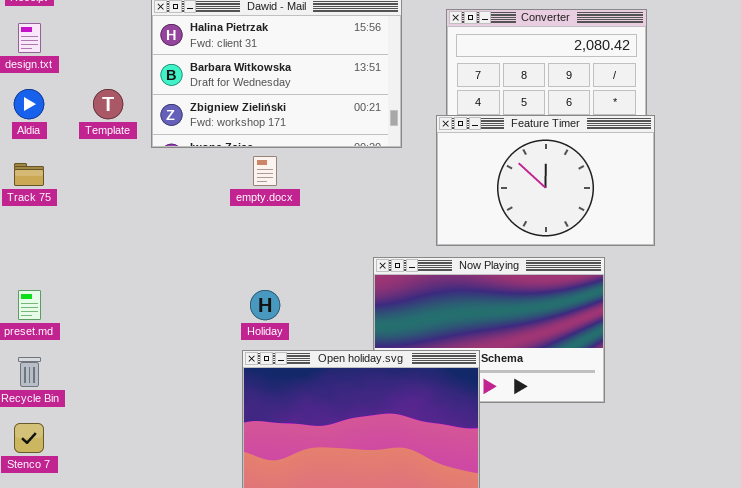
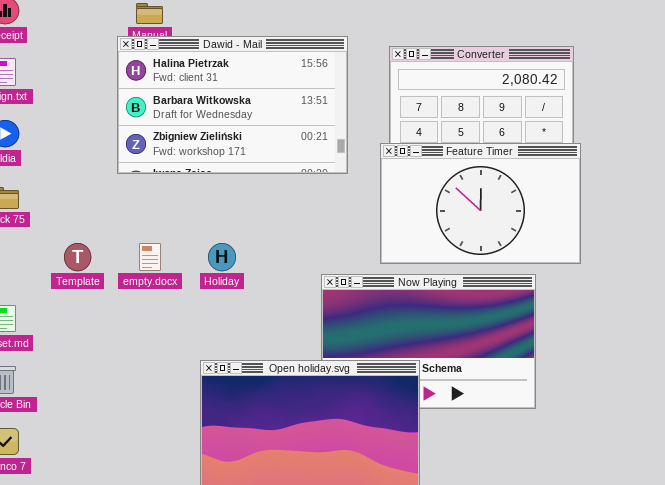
Template: [93,89,123,119] -> [64,243,91,271], moved
empty.docx: [253,156,277,186] -> [139,243,161,271], moved
Holiday: [250,290,280,320] -> [208,243,236,271], moved

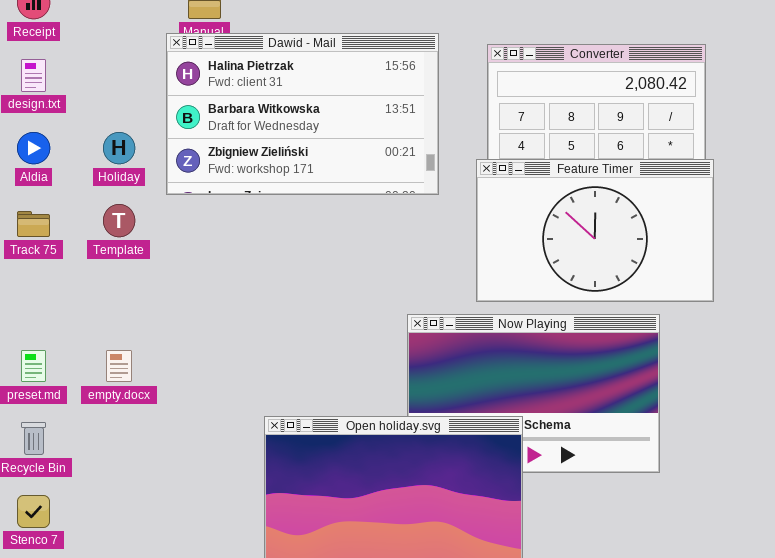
Template: [64,243,91,271] -> [103,204,135,237], moved
empty.docx: [139,243,161,271] -> [106,350,132,382], moved
Holiday: [208,243,236,271] -> [103,132,135,164], moved

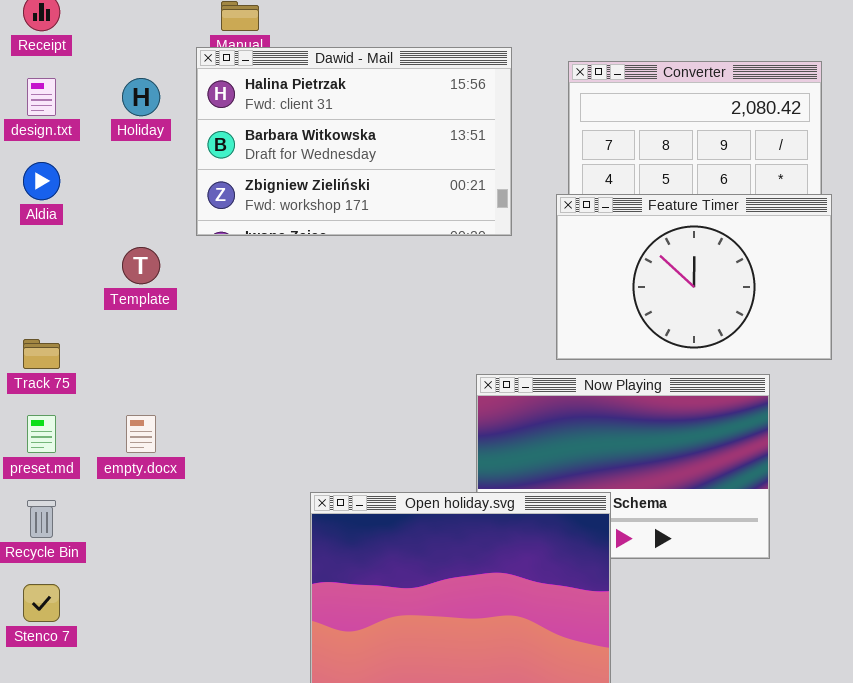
Holiday: [103,132,135,164] -> [122,78,160,116], moved
Track 75: [17,211,50,237] -> [23,339,60,369], moved

